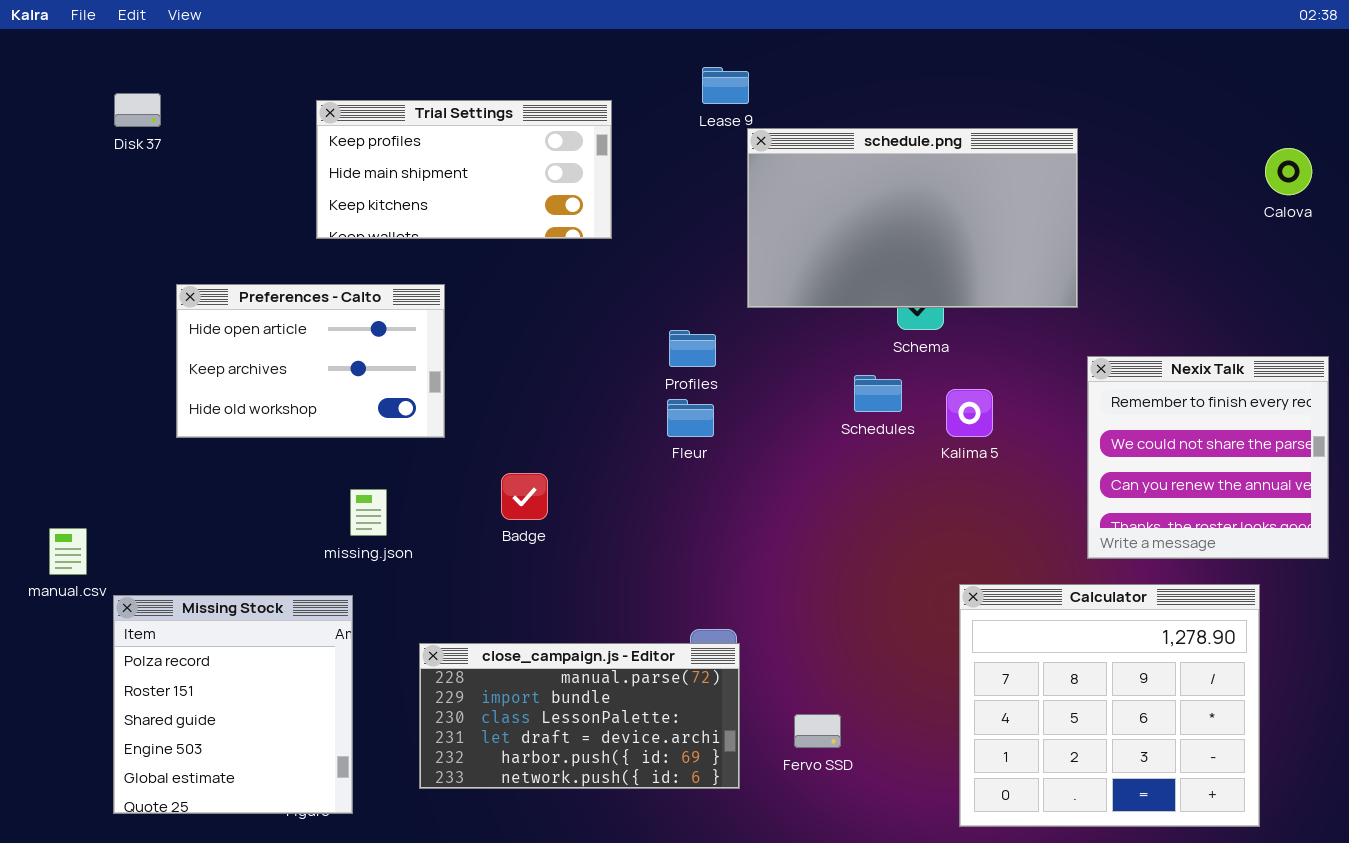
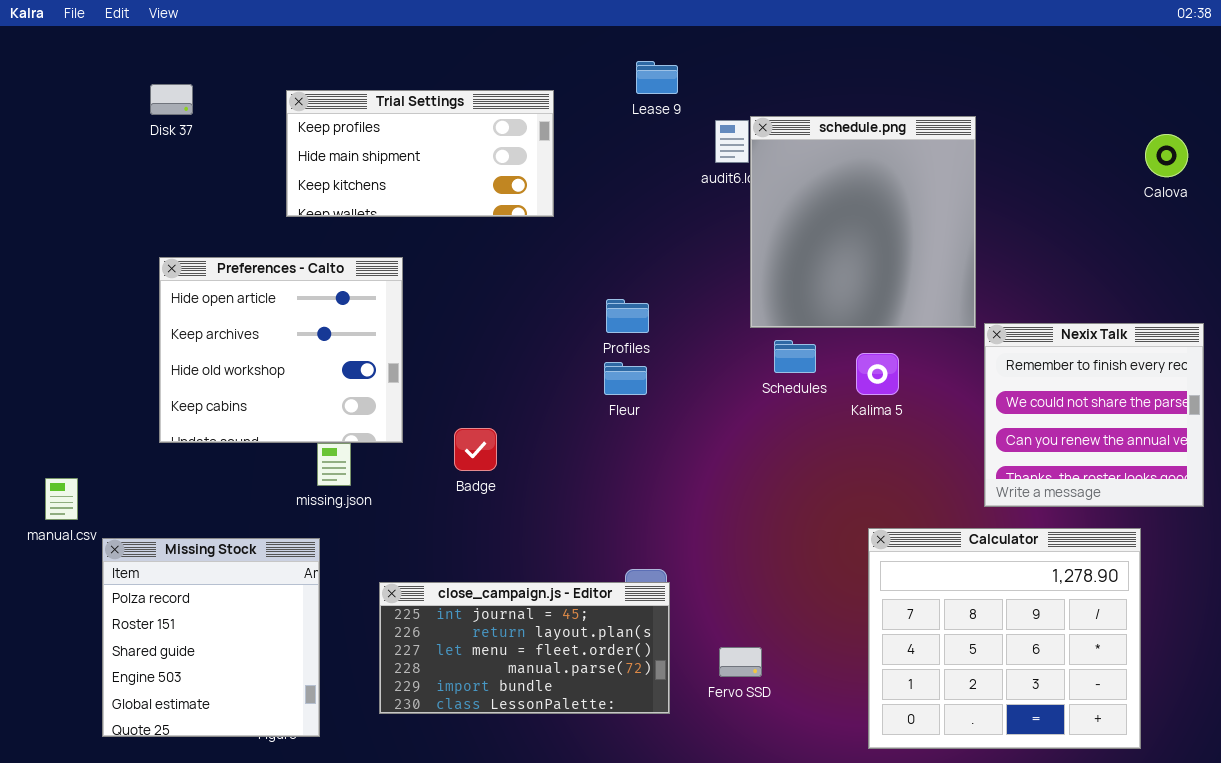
Disk 37: [114,93,161,127] -> [150,84,193,115], moved
schedule.png: [747,128,1078,308] -> [750,116,976,328], resized
Preferences - Calto: [176,284,445,438] -> [159,257,403,443], resized
close_campaign.js - Editor: [419,643,740,789] -> [379,582,670,714], scrolled up 3 rows

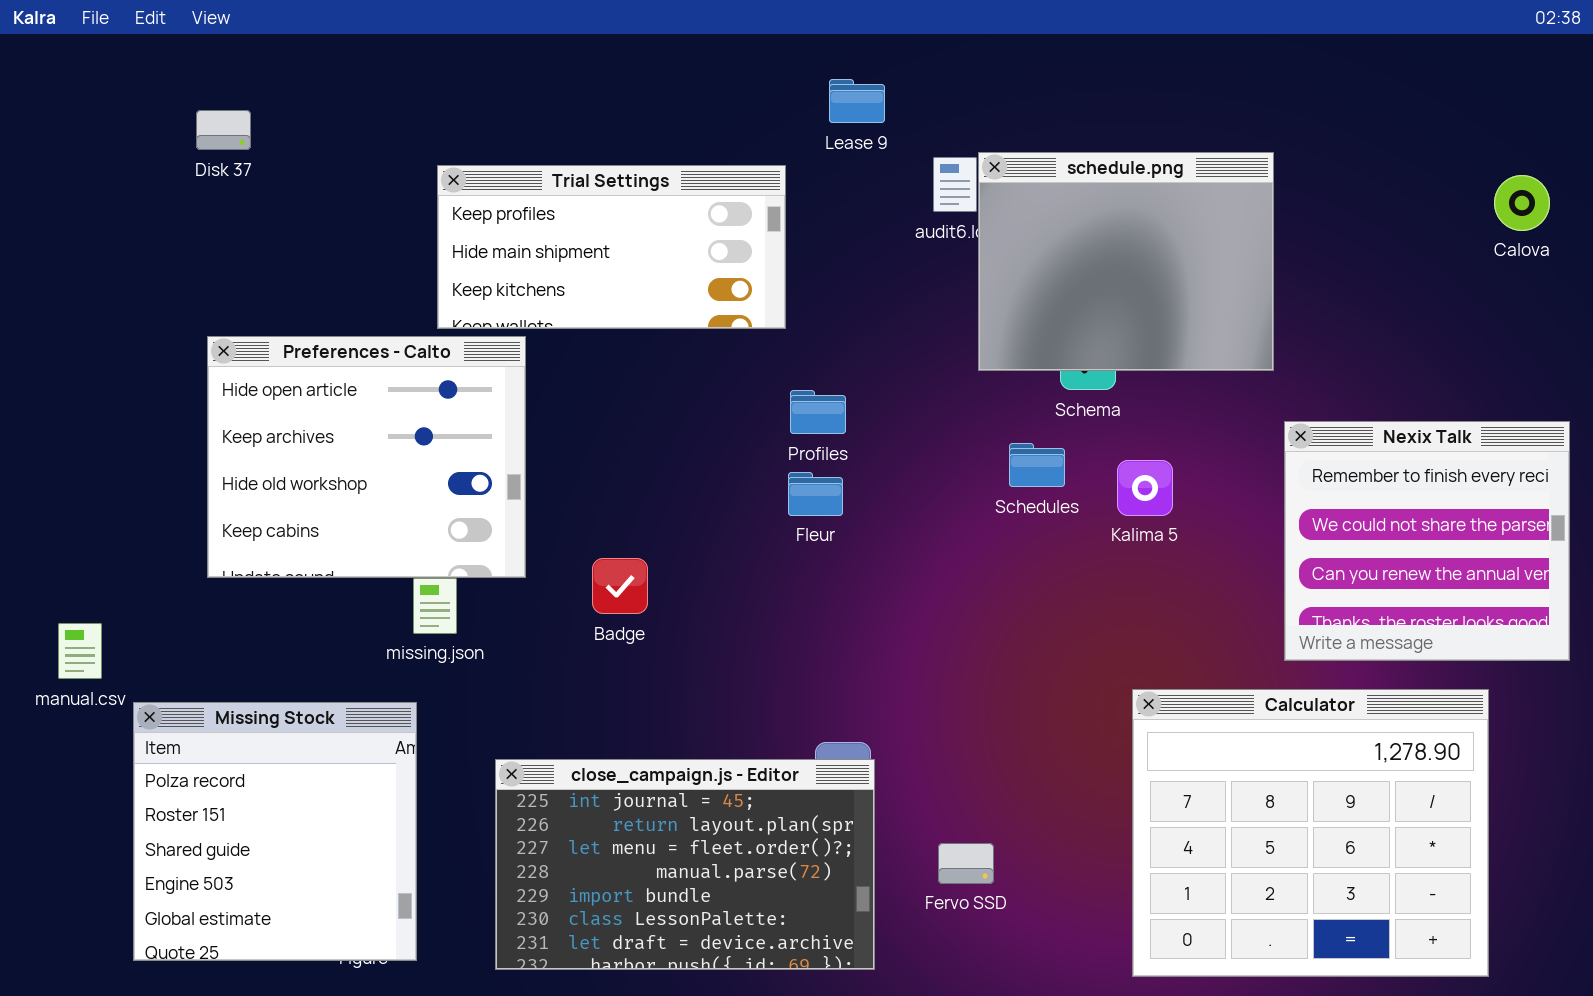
Trial Settings: [286,90,554,217] -> [437,165,786,329], moved
schedule.png: [750,116,976,328] -> [978,152,1274,371], resized
close_campaign.js - Editor: [379,582,670,714] -> [495,759,875,970], resized

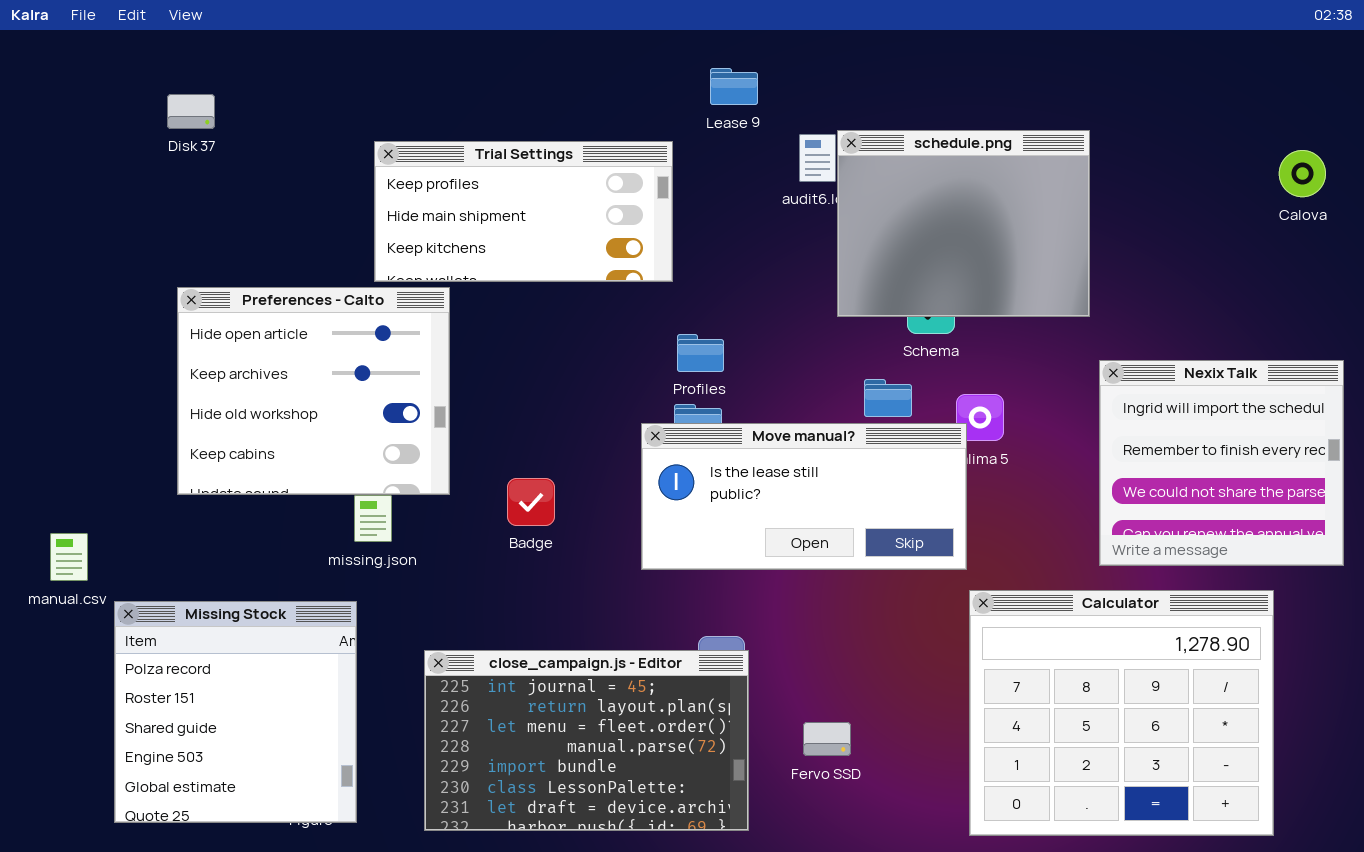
Nexix Talk: [1284,421,1570,661] -> [1099,360,1344,566], scrolled up 1 row
Move manual?: none -> [641,423,967,570], opened

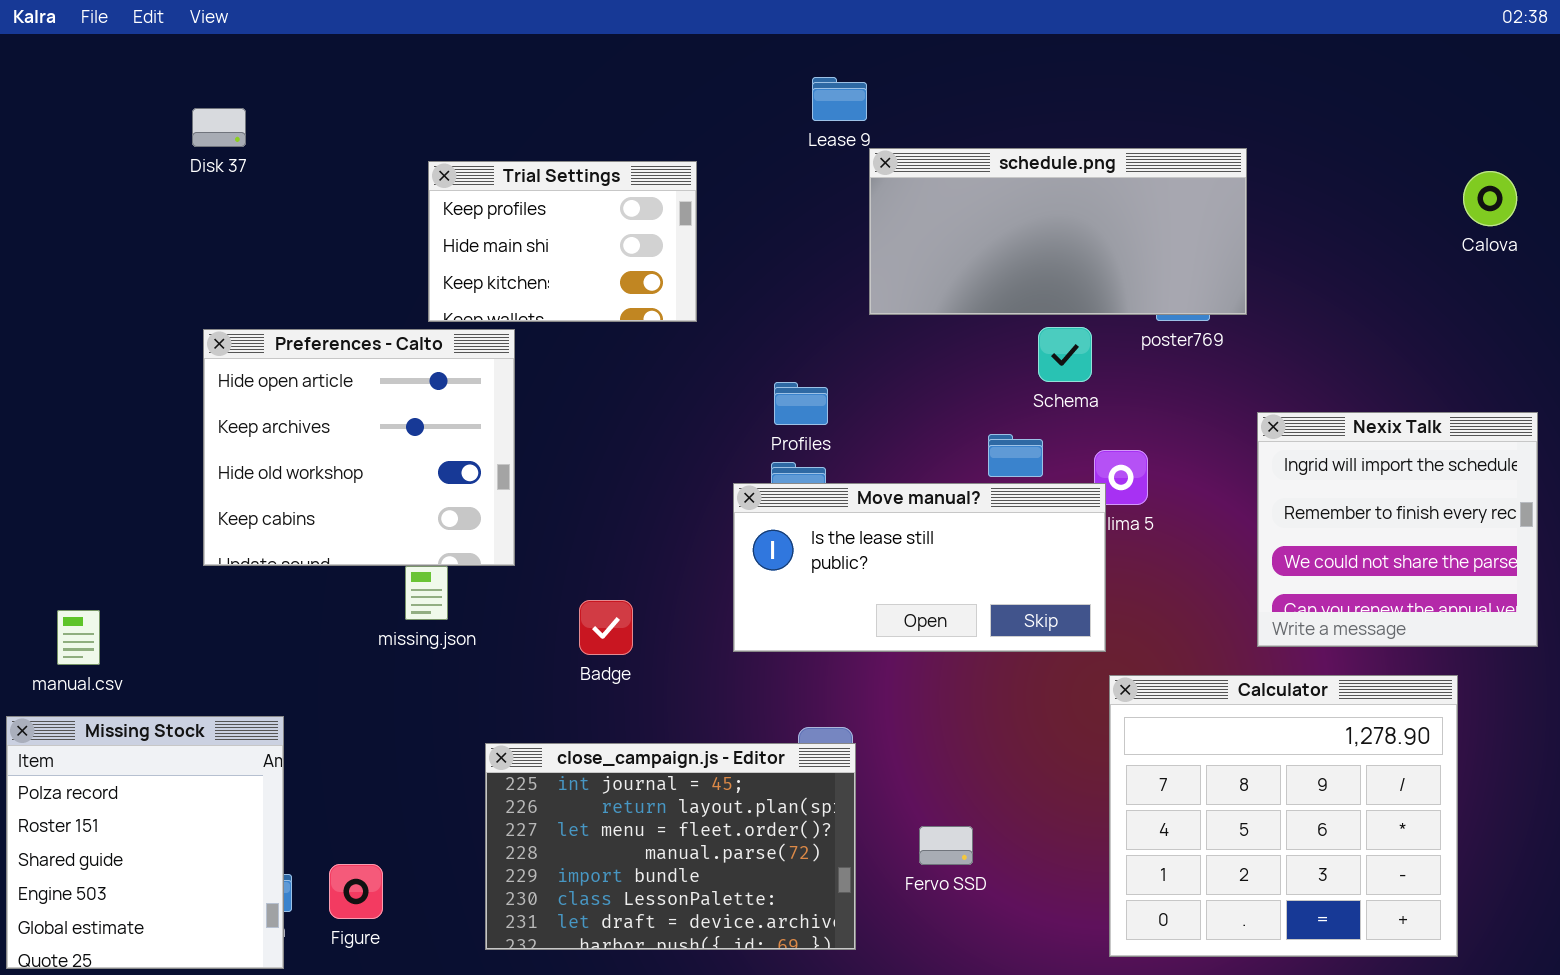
schedule.png: [837,130,1090,317] -> [869,148,1247,315], resized
Trial Settings: [374,141,673,282] -> [428,161,697,322], resized
Badge: [507,478,555,526] -> [579,600,633,655], moved
Missing Stock: [114,601,357,823] -> [6,716,284,969], moved

